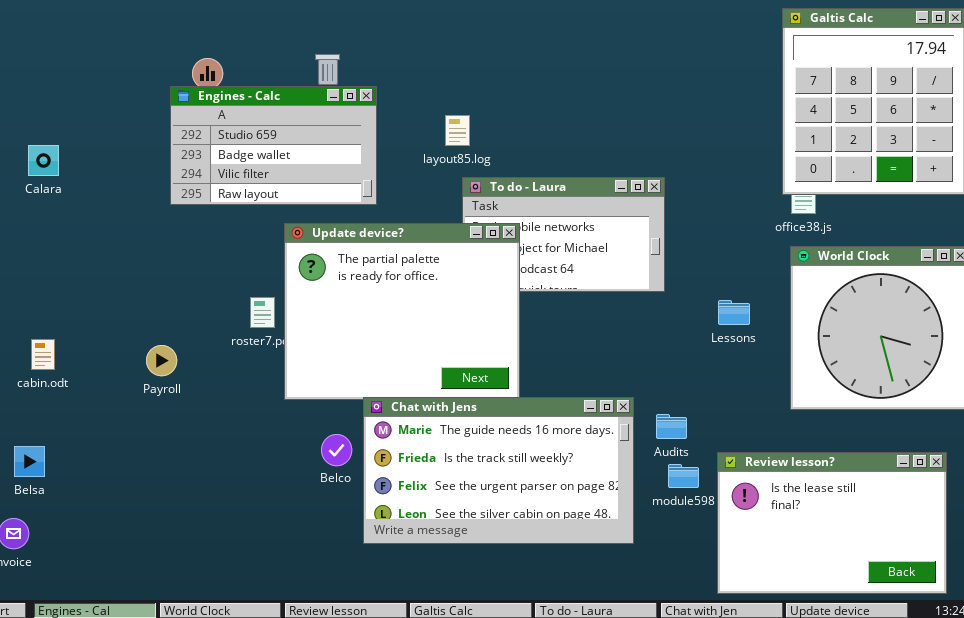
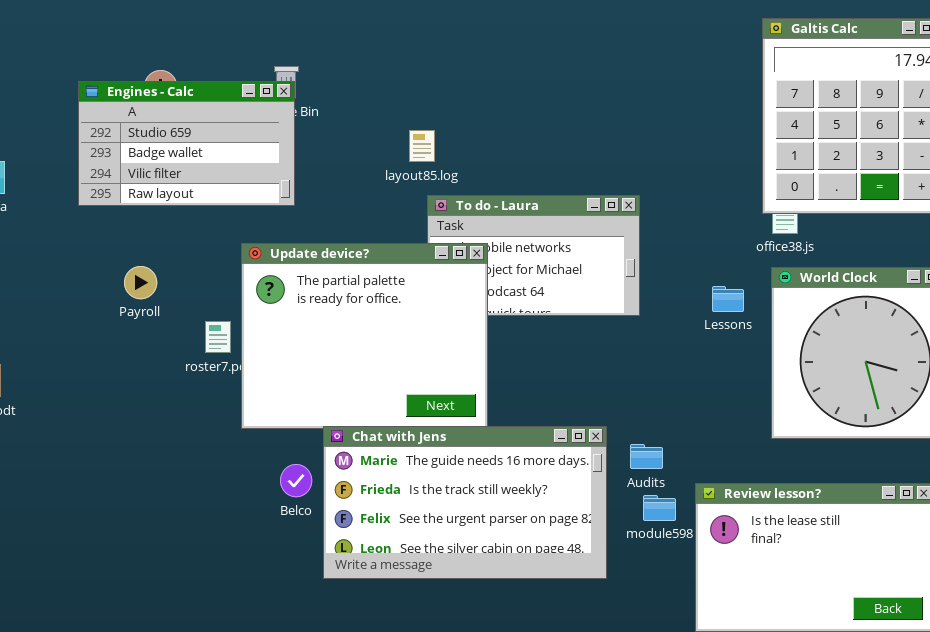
Engines - Calc: [170,86,377,205] -> [78,81,295,206], moved
Lessons: [718,300,750,325] -> [712,286,744,312], moved
Payroll: [146,345,177,376] -> [124,266,157,299], moved

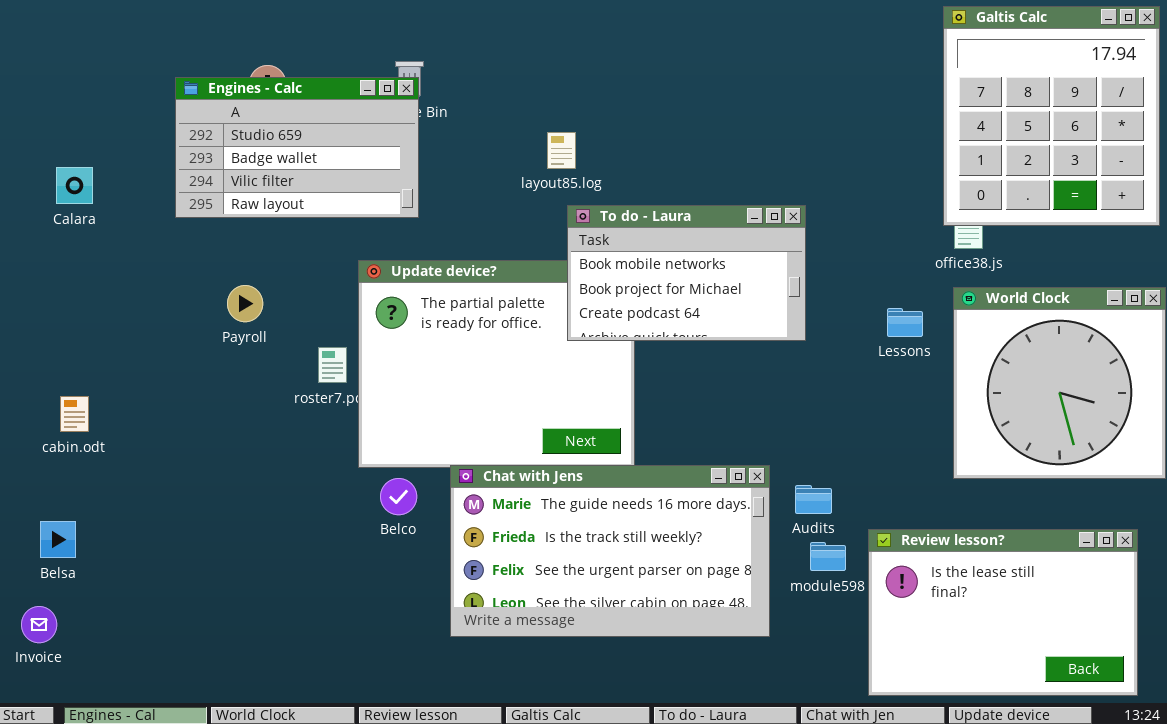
To do - Laura: [427,195,640,316] -> [567,205,806,341], raised
Belco: [280,464,312,497] -> [380,478,417,515], moved

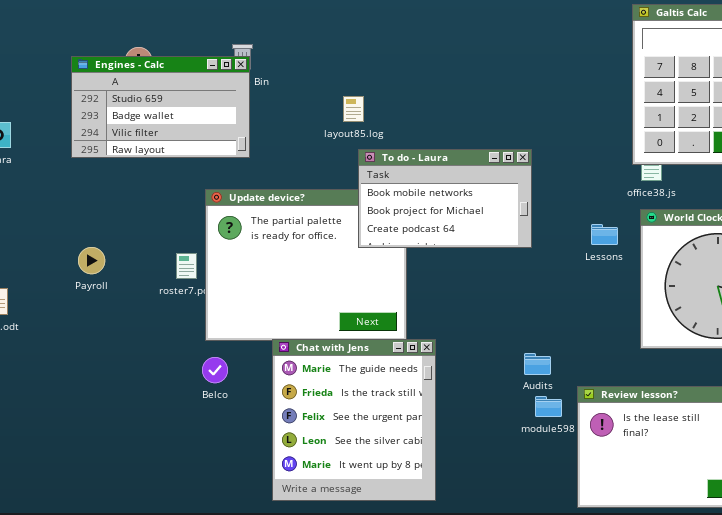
Payroll: [227,285,263,322] -> [78,247,105,274], moved
Chat with Jens: [450,465,770,637] -> [272,339,436,501], resized
Belco: [380,478,417,515] -> [202,357,228,383], moved

